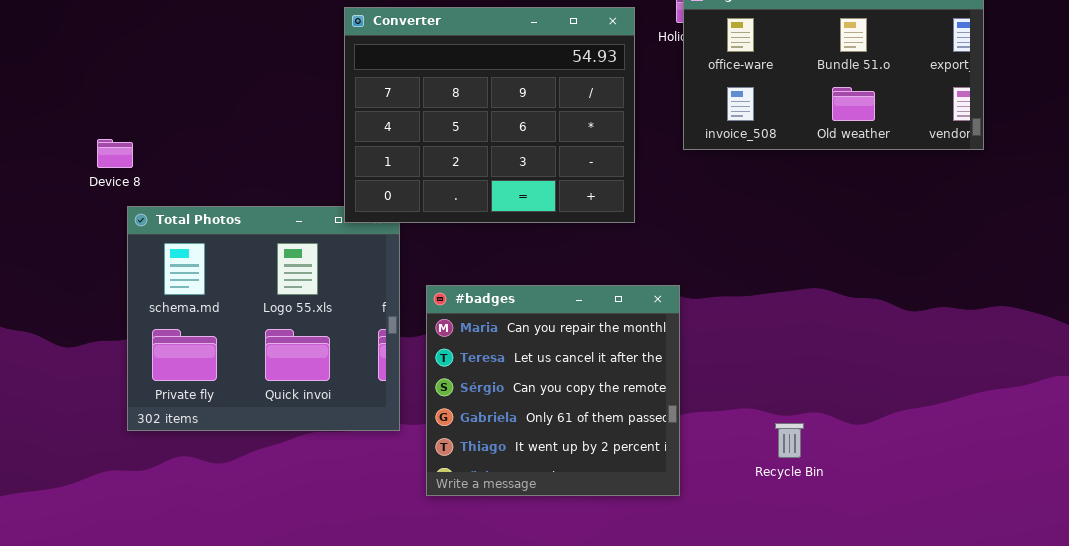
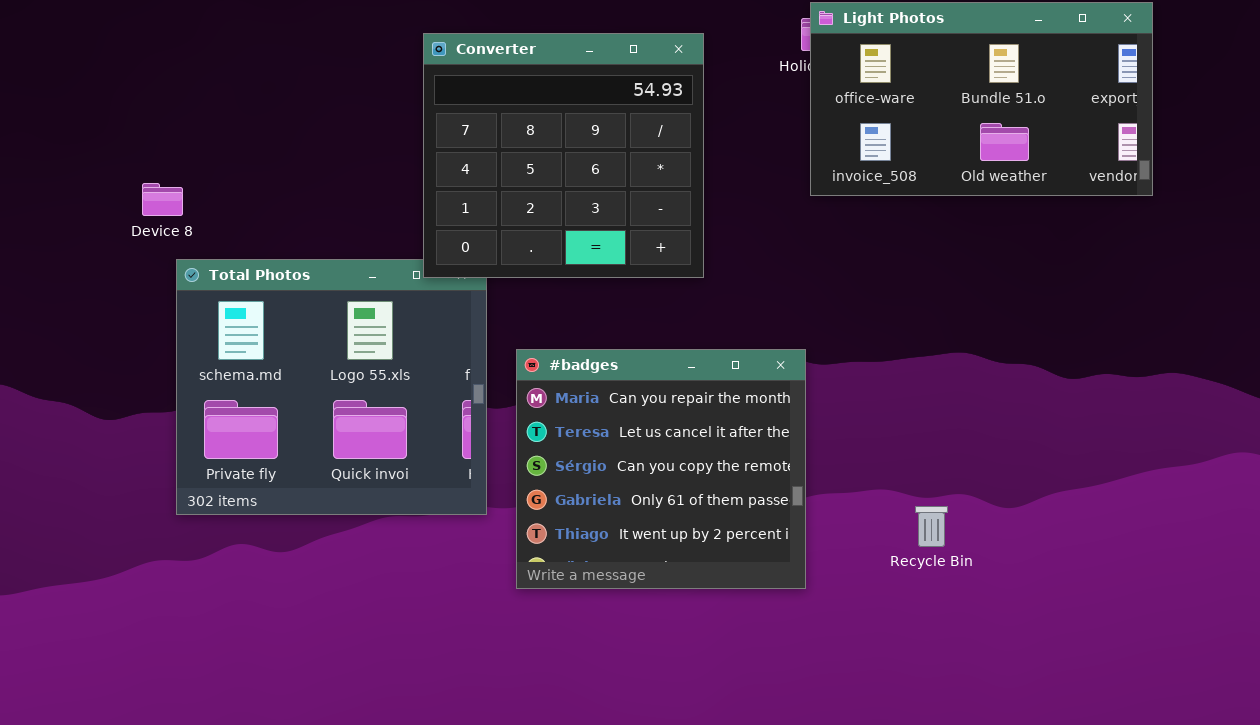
Converter: [344,7,635,223] -> [423,33,704,278], resized

